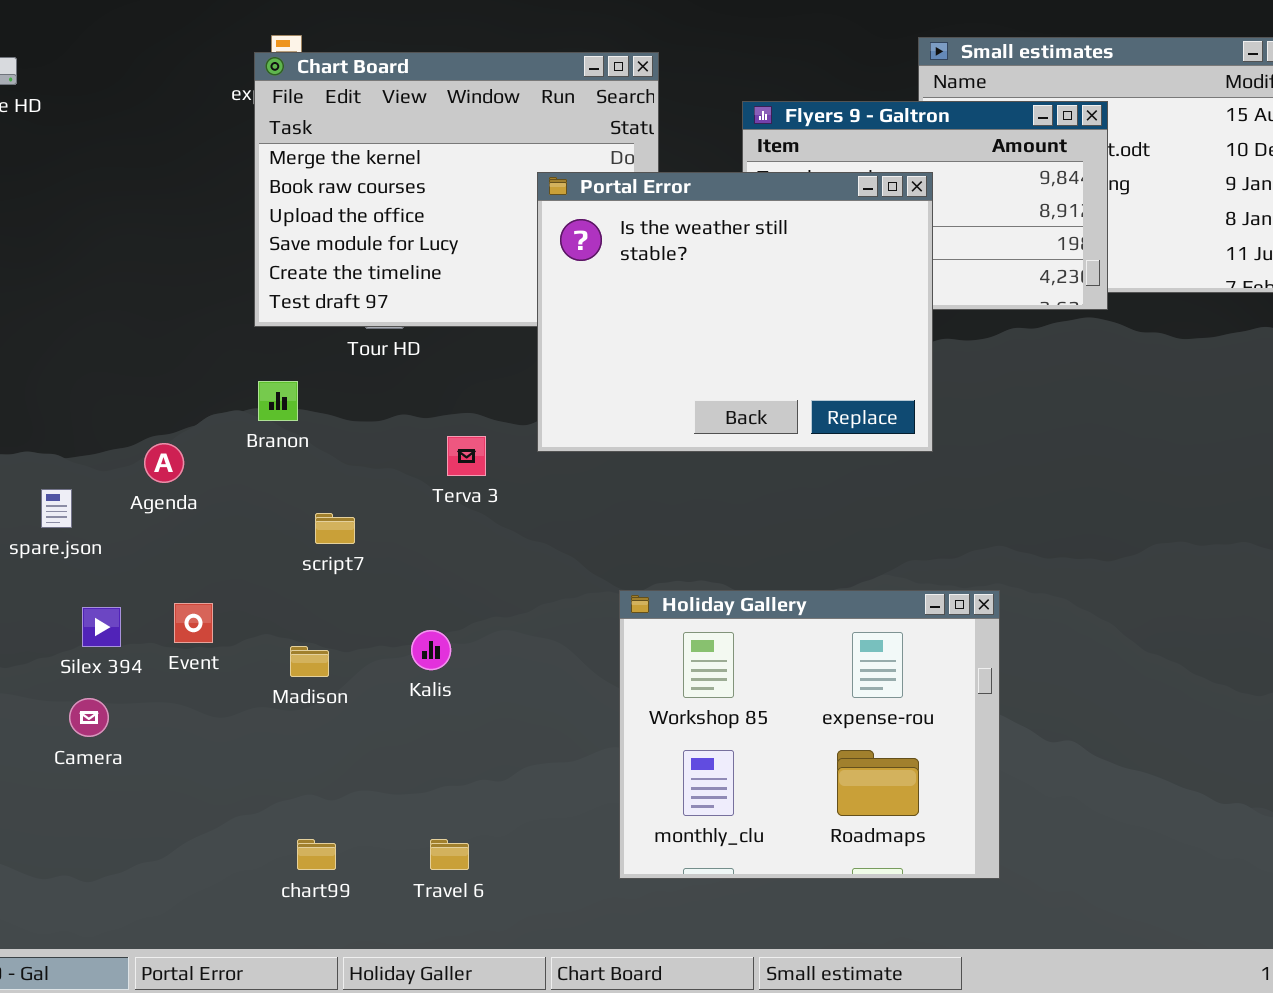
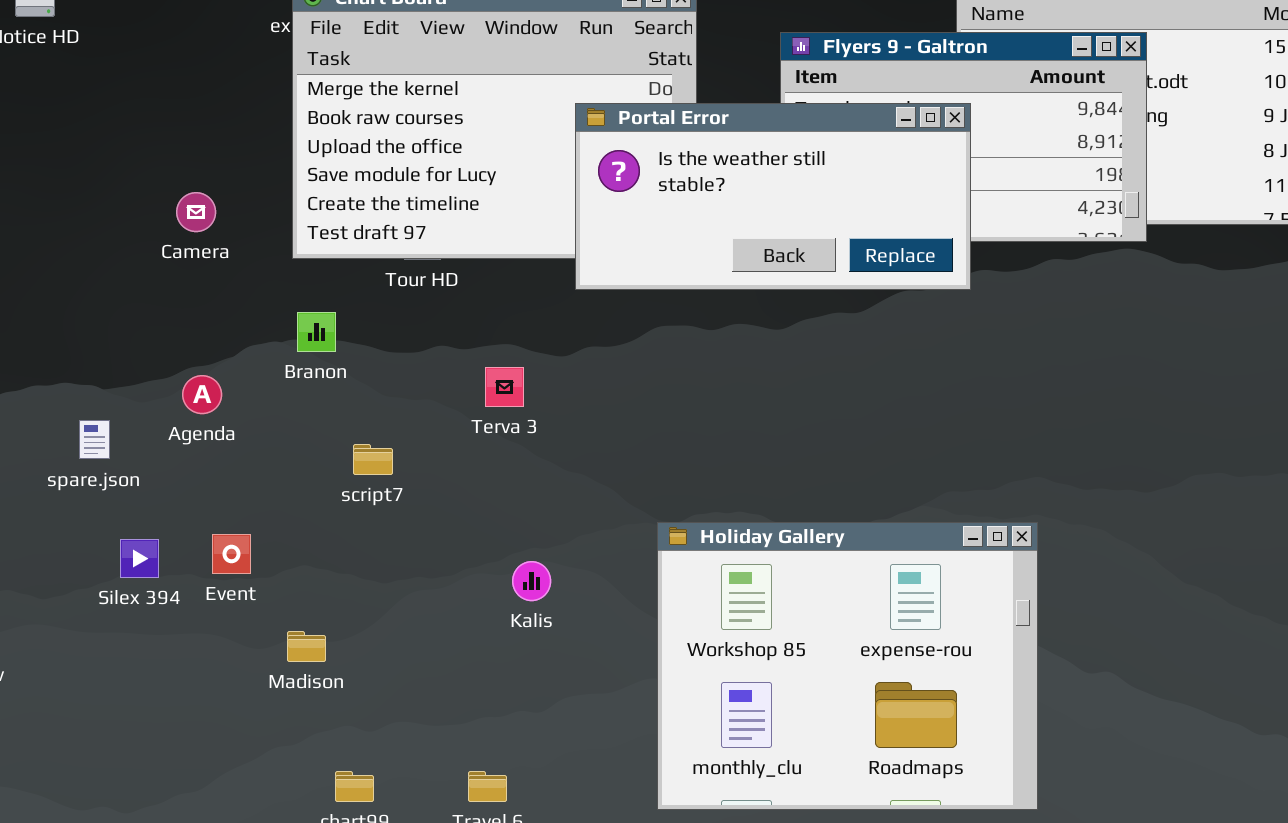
Portal Error: [537,172,933,452] -> [575,103,971,290], resized
Kalis: [411,630,451,670] -> [512,561,551,601], moved
Madison: [290,646,329,677] -> [287,631,326,662], moved
Camera: [69,698,109,737] -> [176,192,216,232], moved

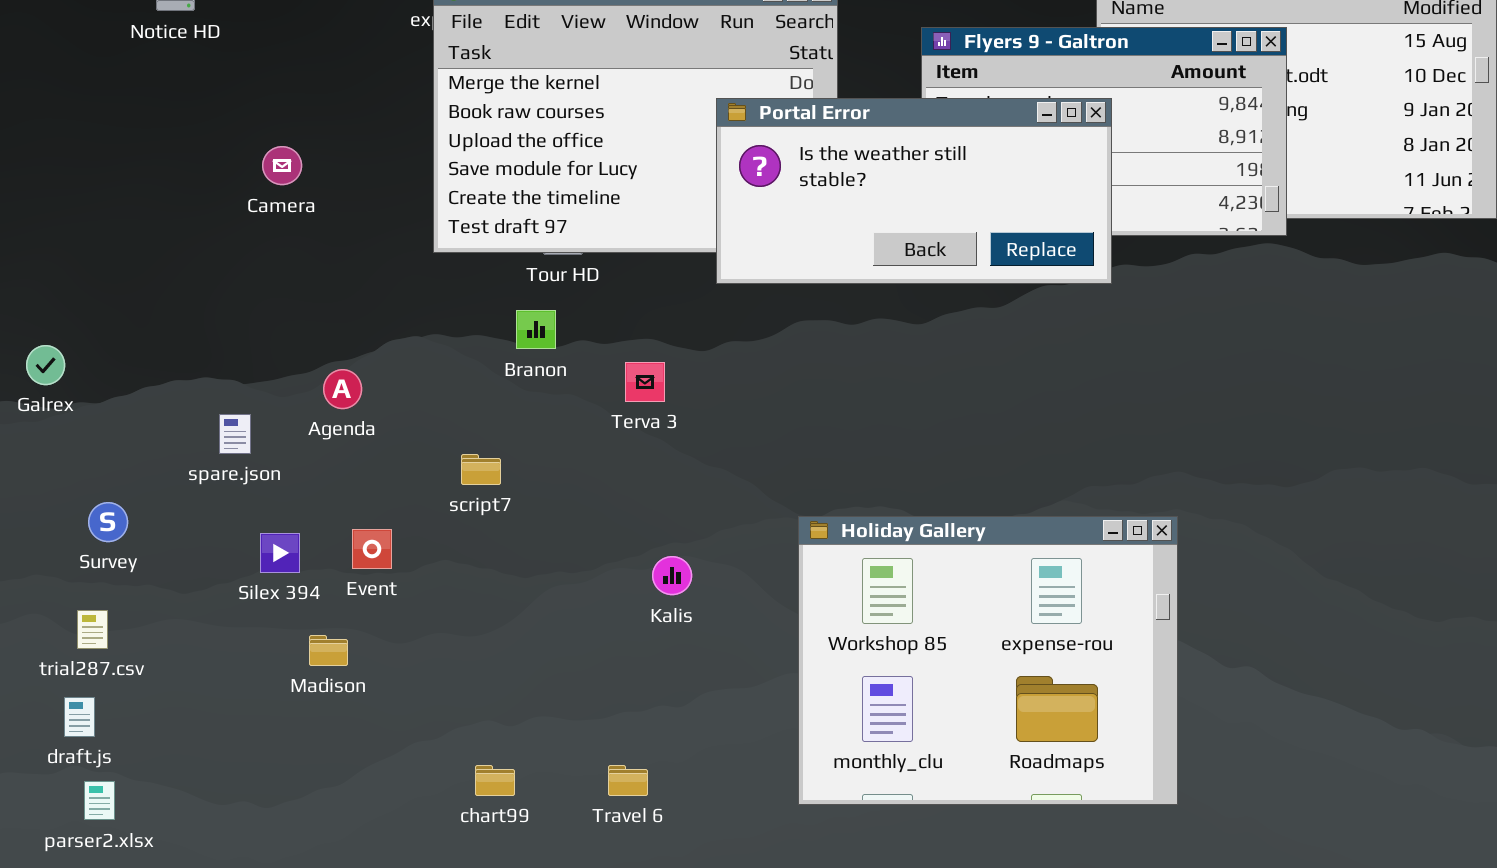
Camera: [176,192,216,232] -> [262,146,302,185], moved
Branon: [297,312,336,352] -> [516,310,556,349], moved
script7: [353,444,393,475] -> [461,454,501,485], moved
Madison: [287,631,326,662] -> [309,635,348,666], moved

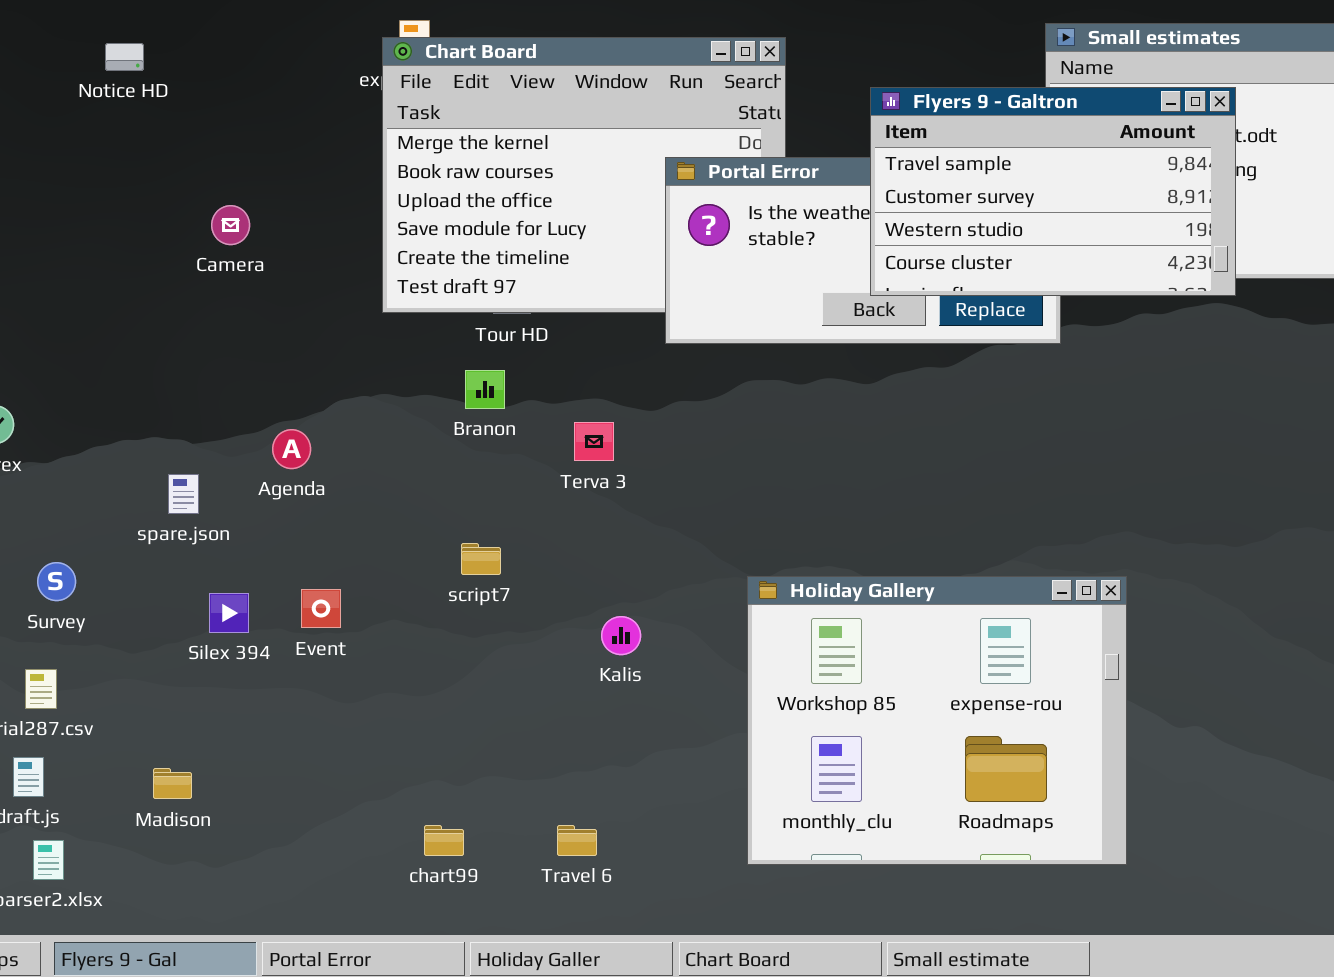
Flyers 9 - Galtron: [921,27,1287,236] -> [870,87,1236,296], raised
script7: [461,454,501,485] -> [461,543,501,575], moved
Madison: [309,635,348,666] -> [153,768,192,799], moved

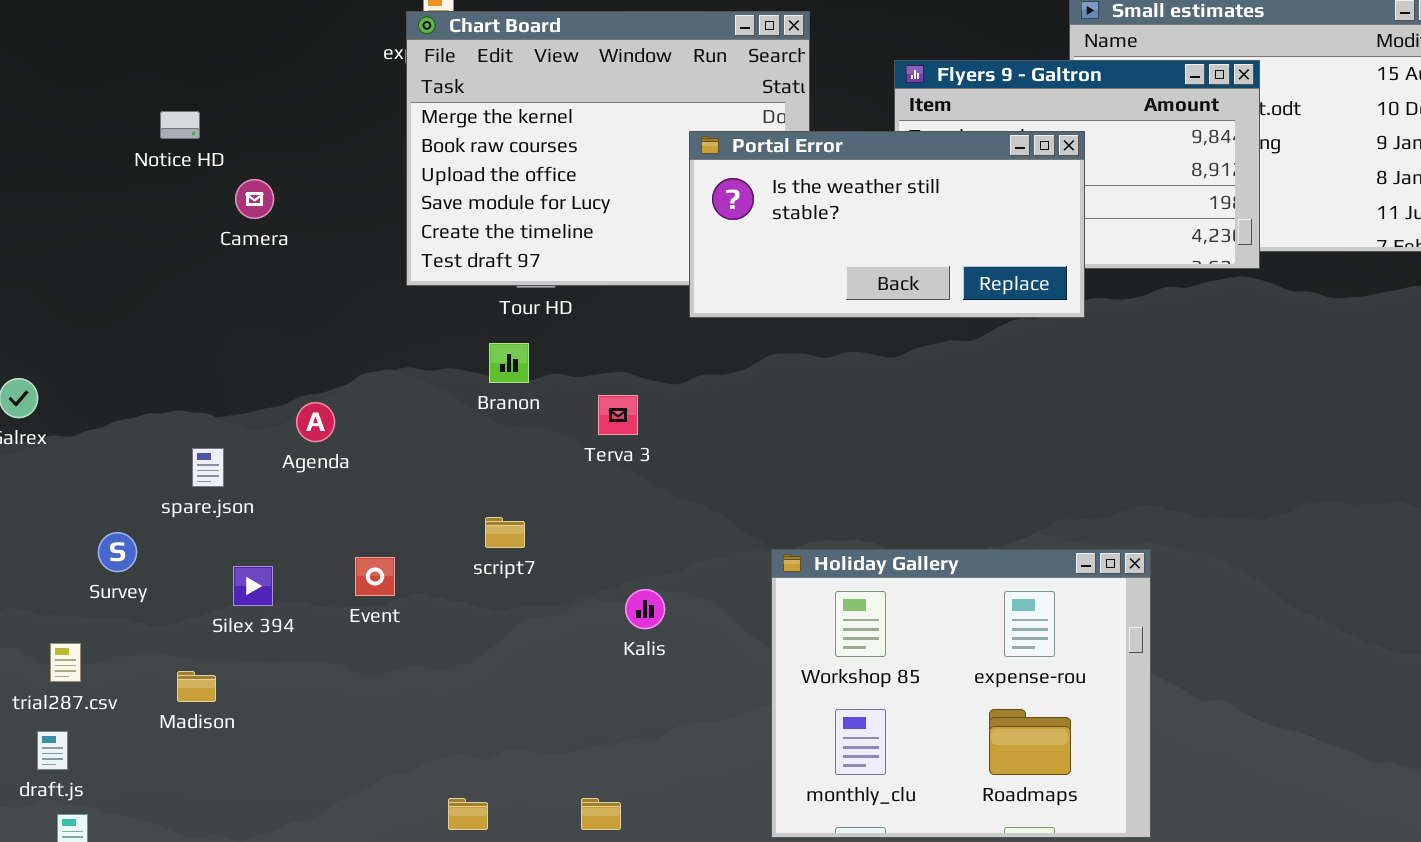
Notice HD: [105,43,144,71] -> [160,111,200,139], moved
Portal Error: [665,157,1061,344] -> [689,131,1085,318], raised
Survey: [37,562,76,601] -> [98,532,137,572], moved
Event: [301,589,341,628] -> [355,557,395,596], moved
Madison: [153,768,192,799] -> [177,671,216,702], moved

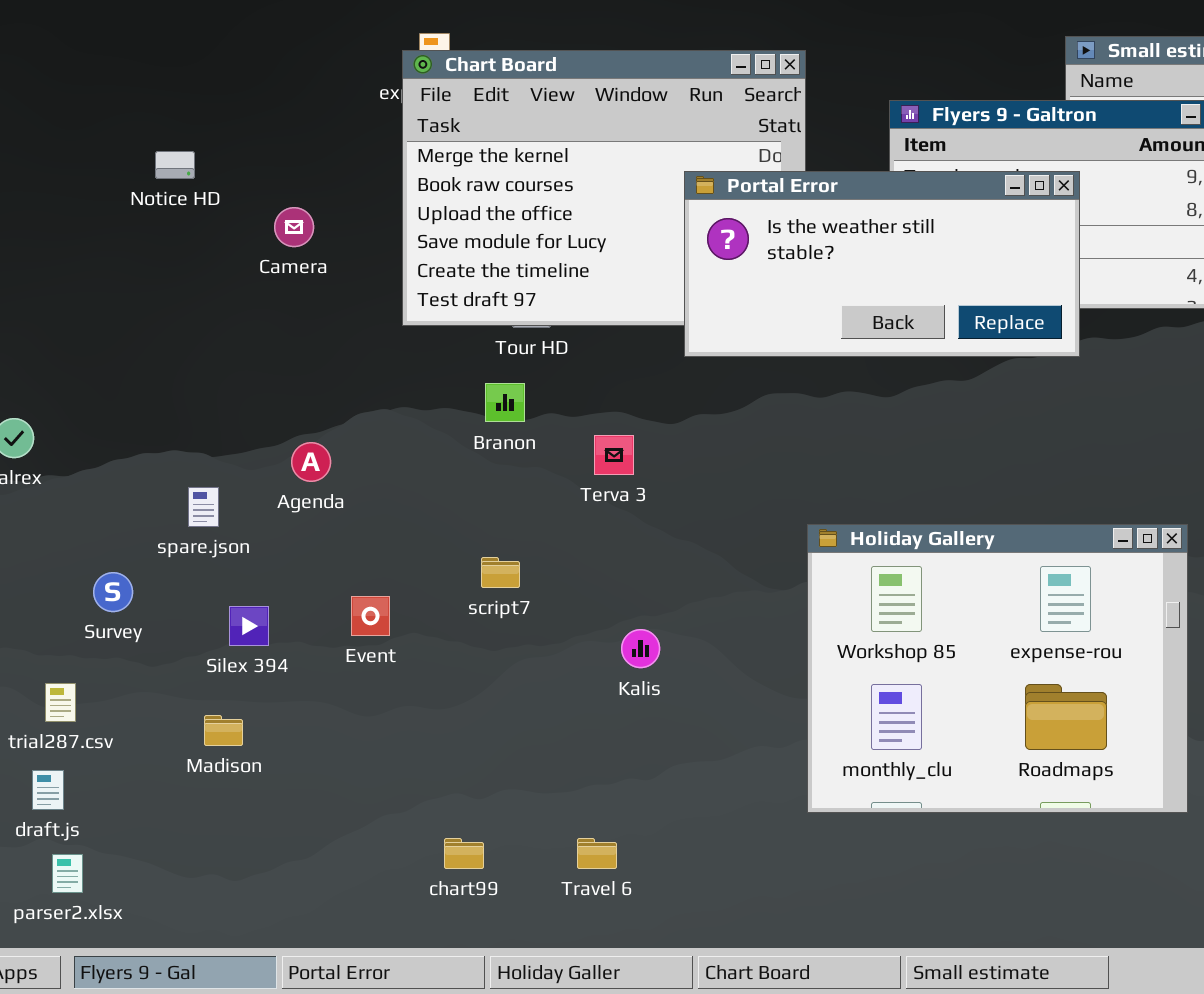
Camera: [235,179,274,219] -> [274,207,314,247], moved
Holiday Gallery: [771,549,1151,838] -> [807,524,1188,813], moved
Madison: [177,671,216,702] -> [204,715,243,746], moved

